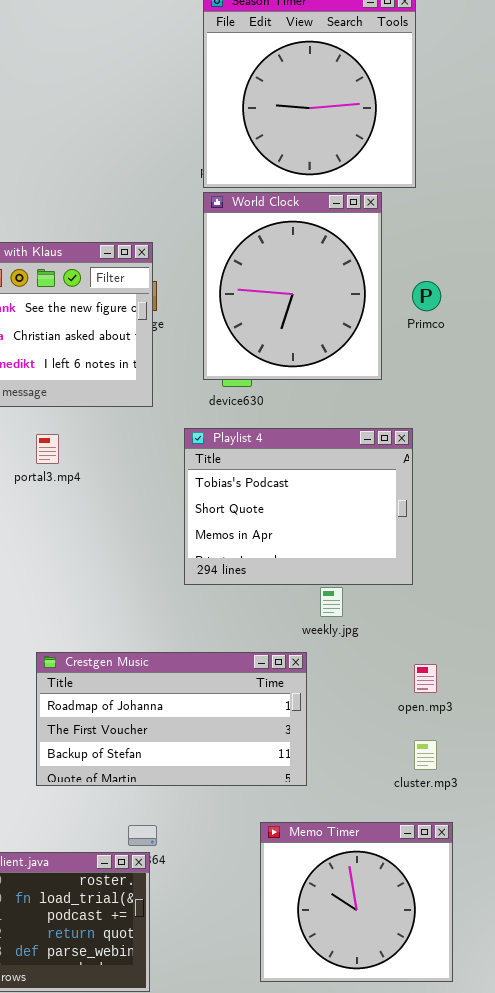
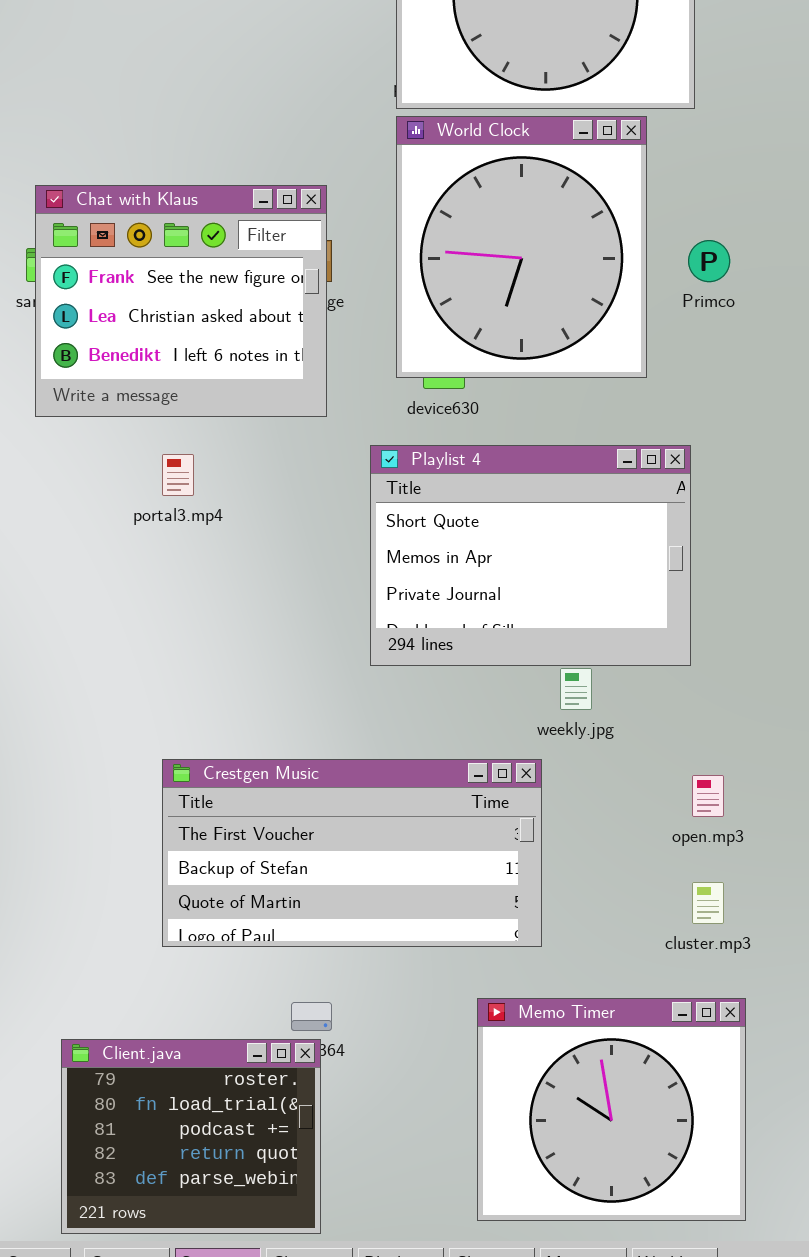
Playlist 4: [184,428,413,585] -> [370,445,691,666], scrolled down 1 row
Crestgen Music: [36,652,307,786] -> [162,759,542,947], scrolled down 1 row

